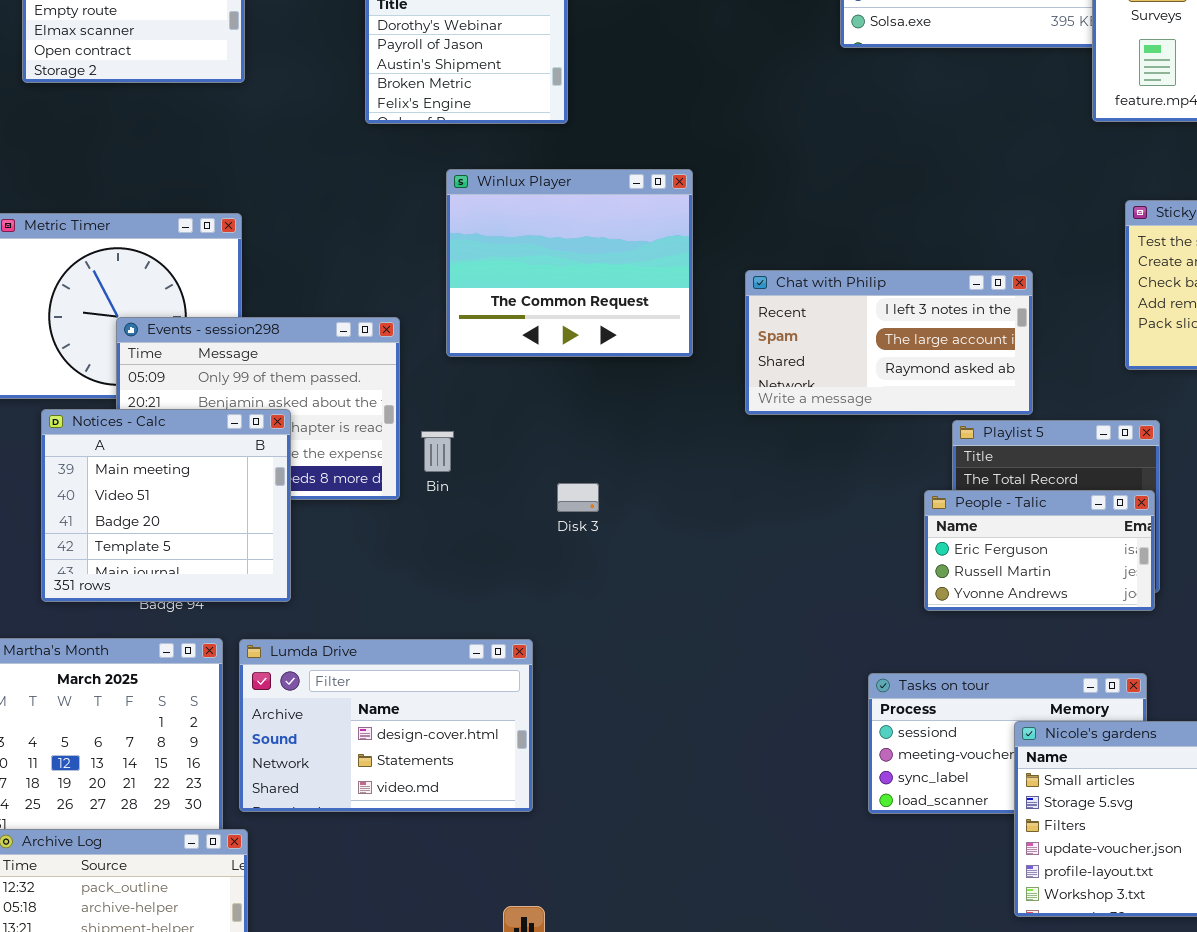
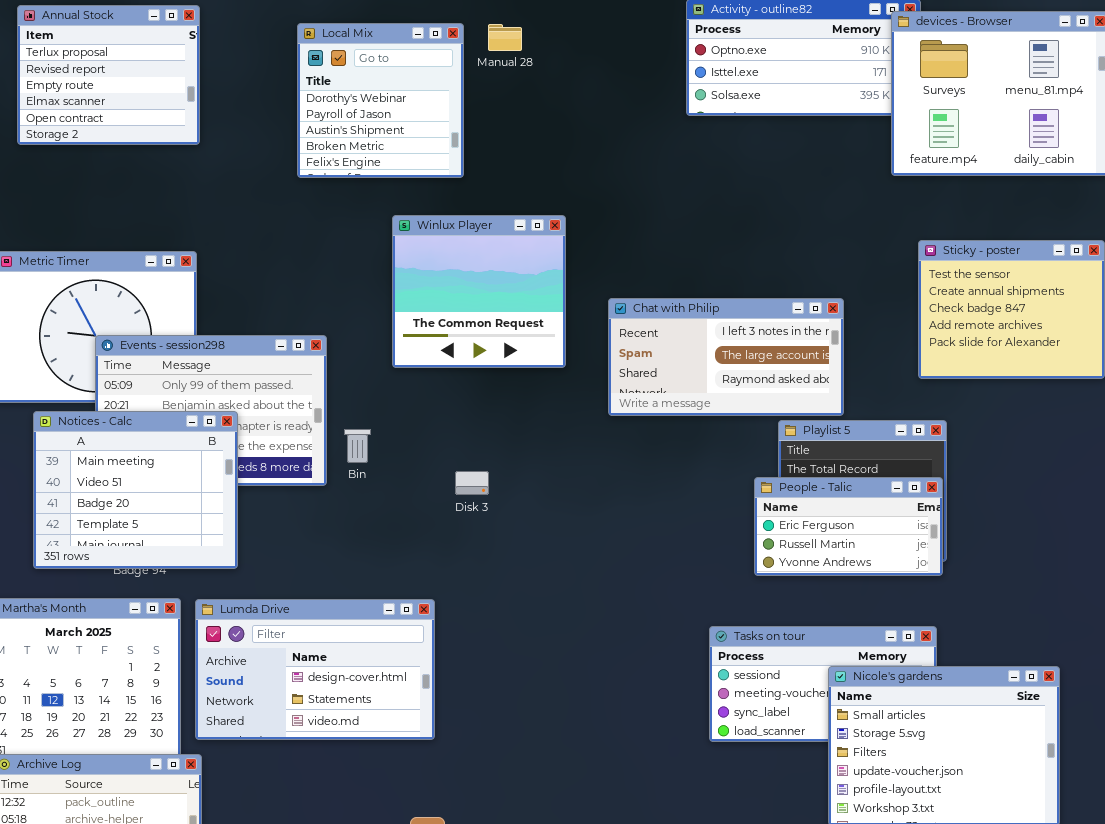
Winlux Player: [446,169,693,357] -> [392,215,566,368], resized

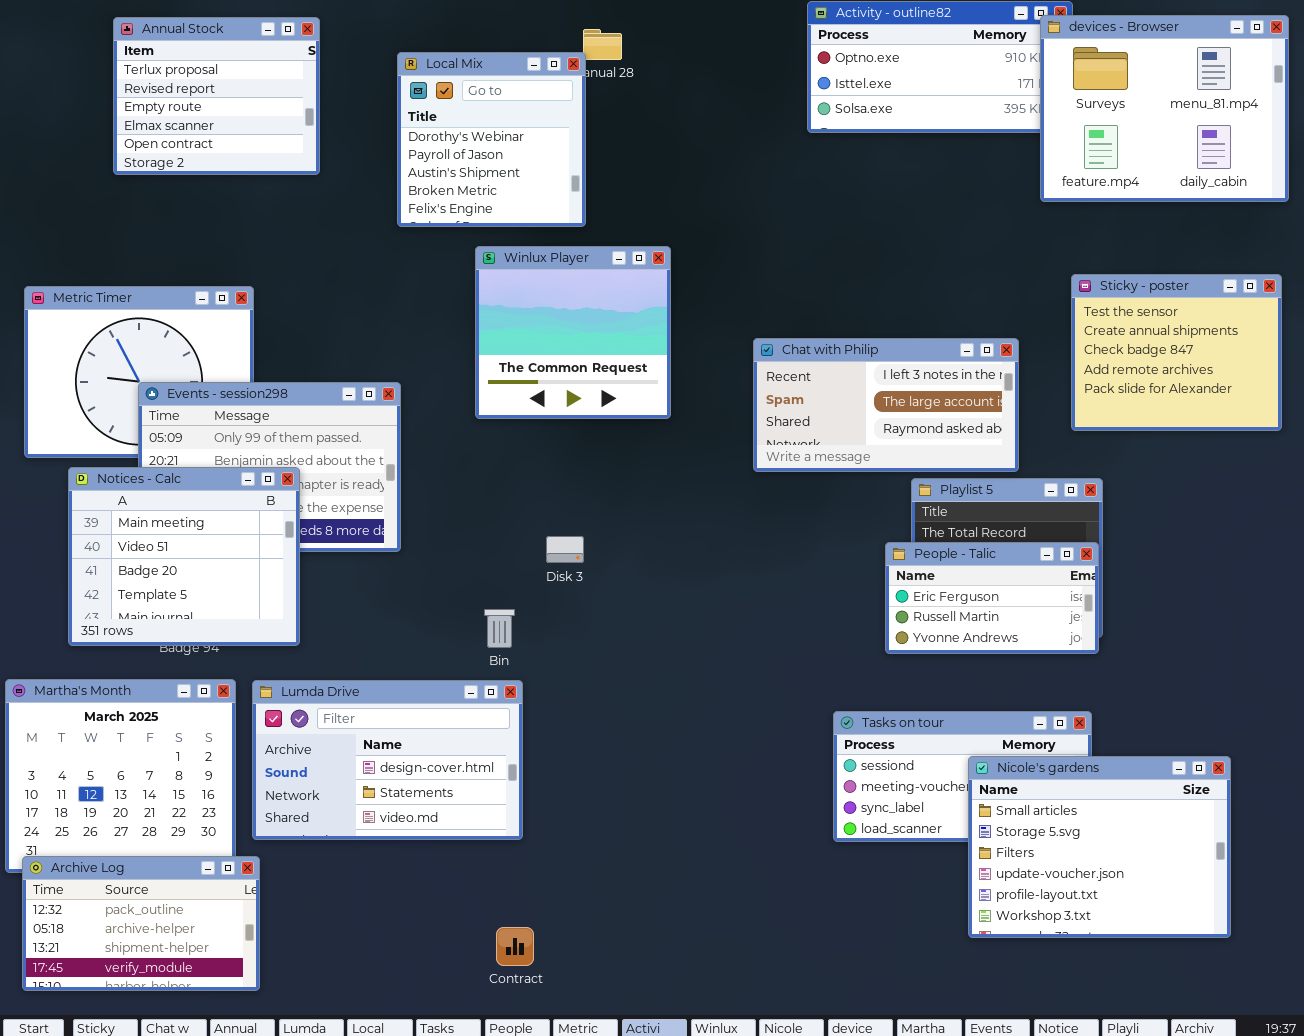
Annual Stock: [17,5,200,145] -> [113,17,320,175], moved
Local Mix: [297,23,464,178] -> [397,52,586,227], moved
Chat with Philip: [608,298,844,416] -> [753,338,1019,472], moved
Bin: [344,429,371,463] -> [484,609,515,648], moved

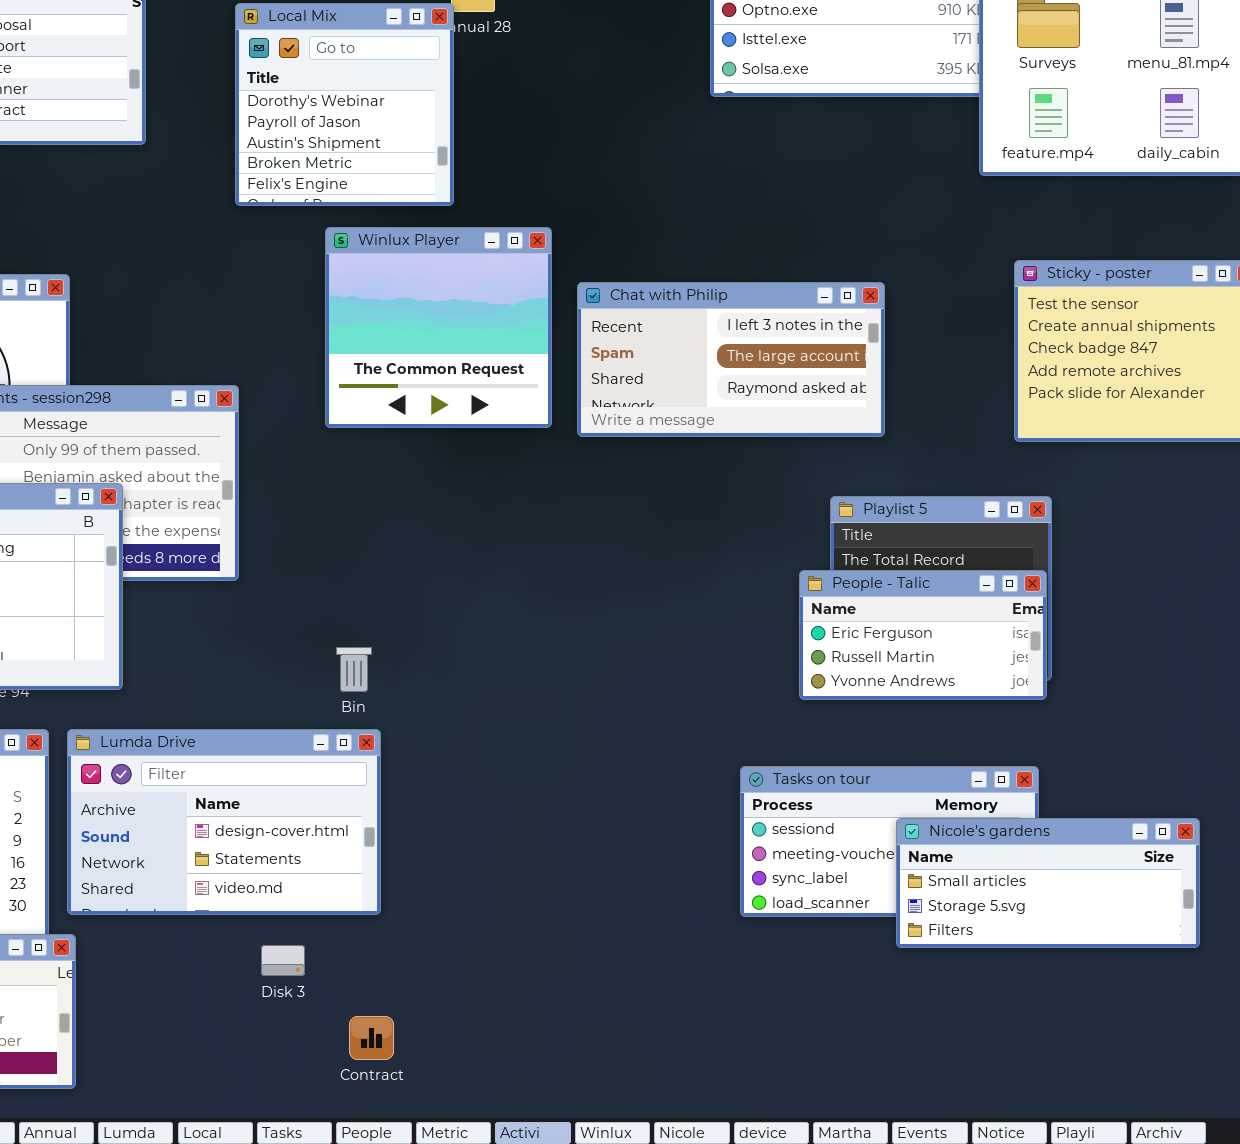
Chat with Philip: [753,338,1019,472] -> [577,282,885,437], moved
Disk 3: [546,536,584,563] -> [261,945,305,976], moved
Nicole's gardens: [968,756,1231,938] -> [896,818,1200,948], resized

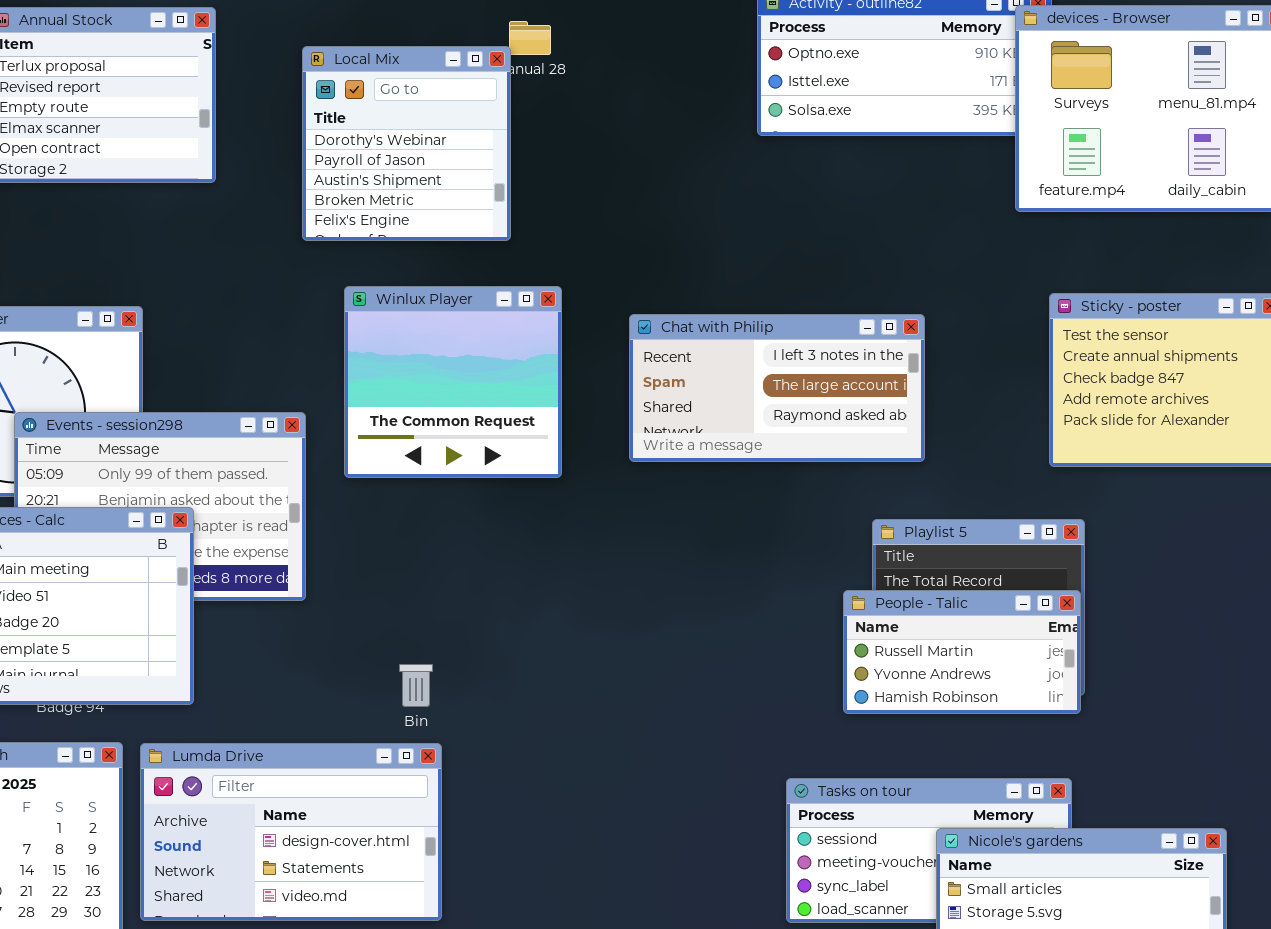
Winlux Player: [325,227,552,428] -> [344,286,562,478], moved
People - Talic: [799,570,1047,700] -> [843,590,1081,714], scrolled down 1 row

